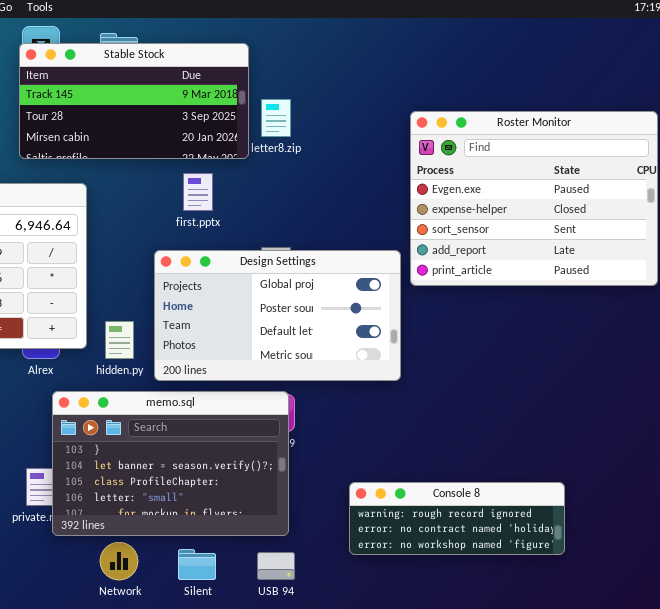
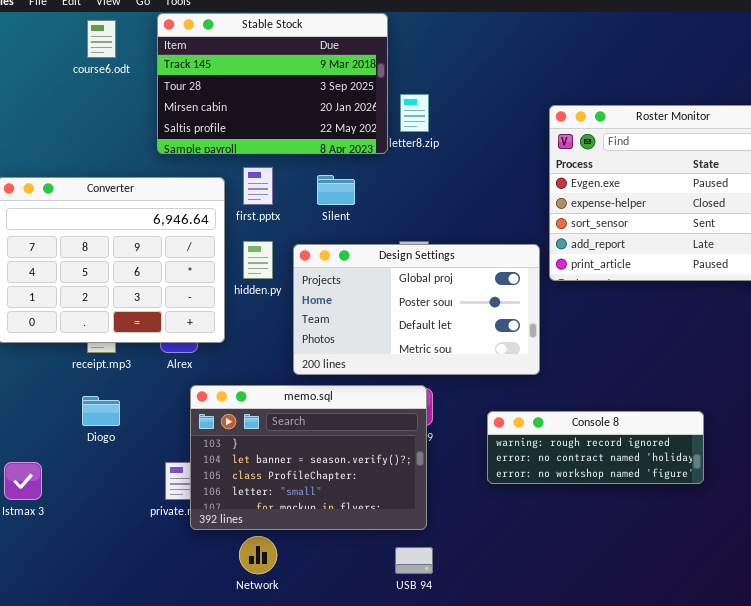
Stable Stock: [19,43,249,159] -> [157,13,388,154], resized
first.pptx: [183,173,213,211] -> [243,167,273,205], moved
hidden.py: [105,321,134,359] -> [243,241,273,279], moved
Console 8: [349,482,565,555] -> [487,411,704,484], moved
Silent: [178,549,216,580] -> [317,175,355,205], moved

